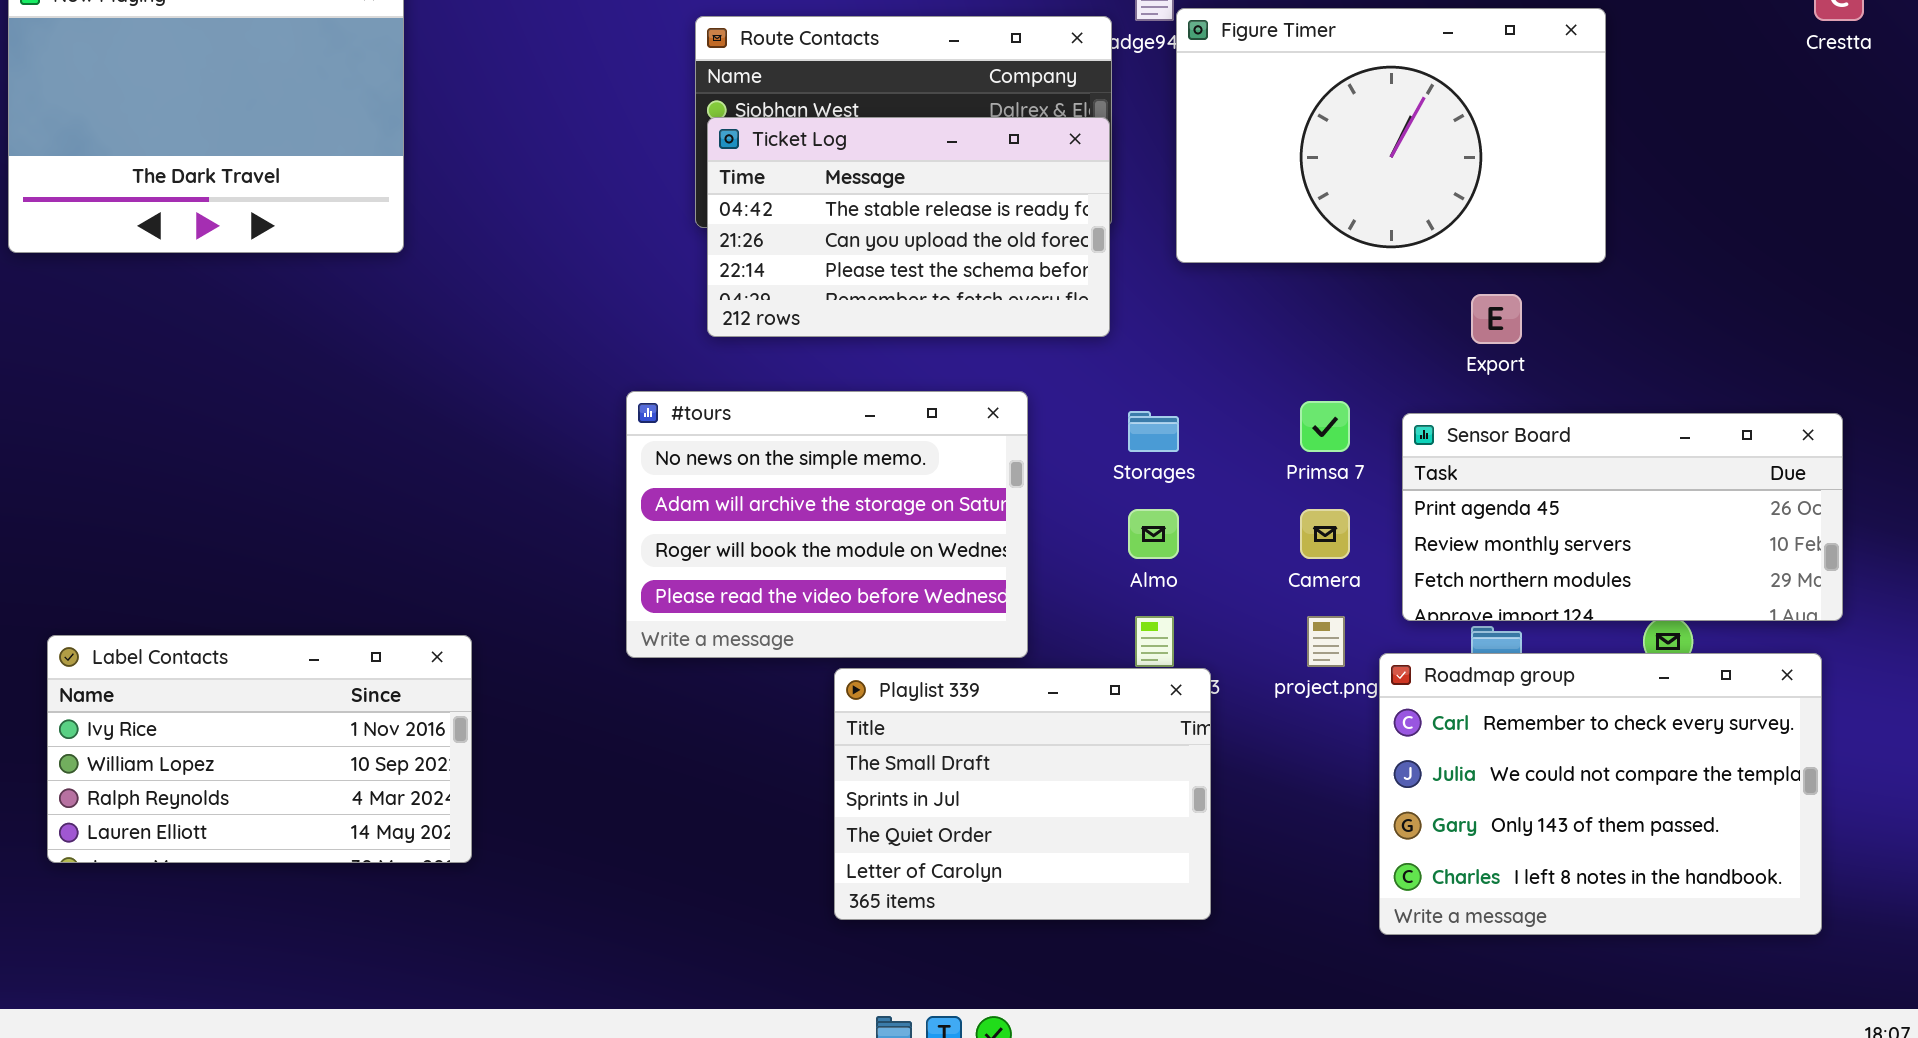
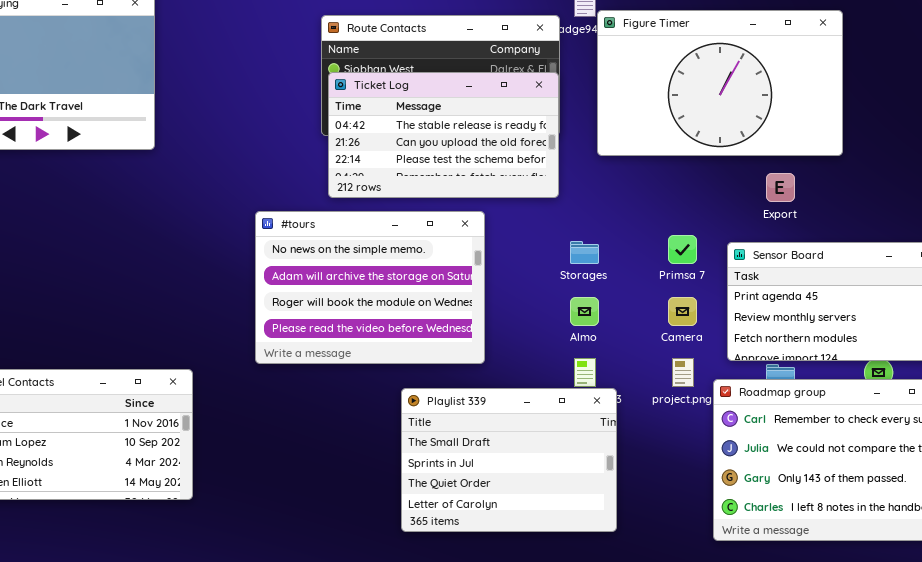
#tours: [626,391,1028,658] -> [255,211,485,364], moved

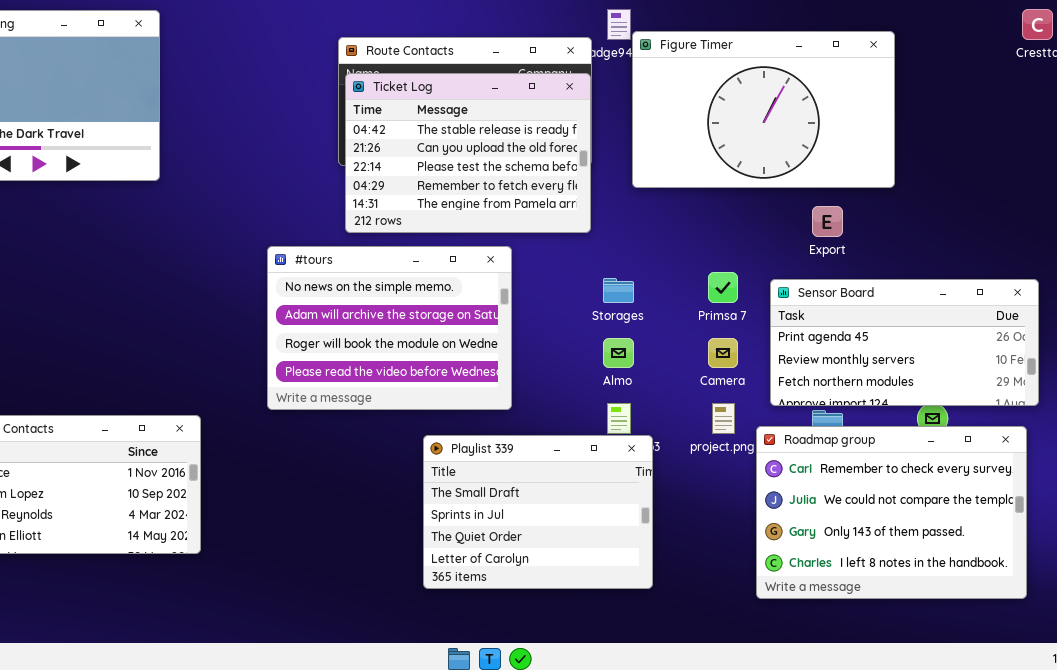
Ticket Log: [328,72,559,198] -> [345,73,591,233], resized

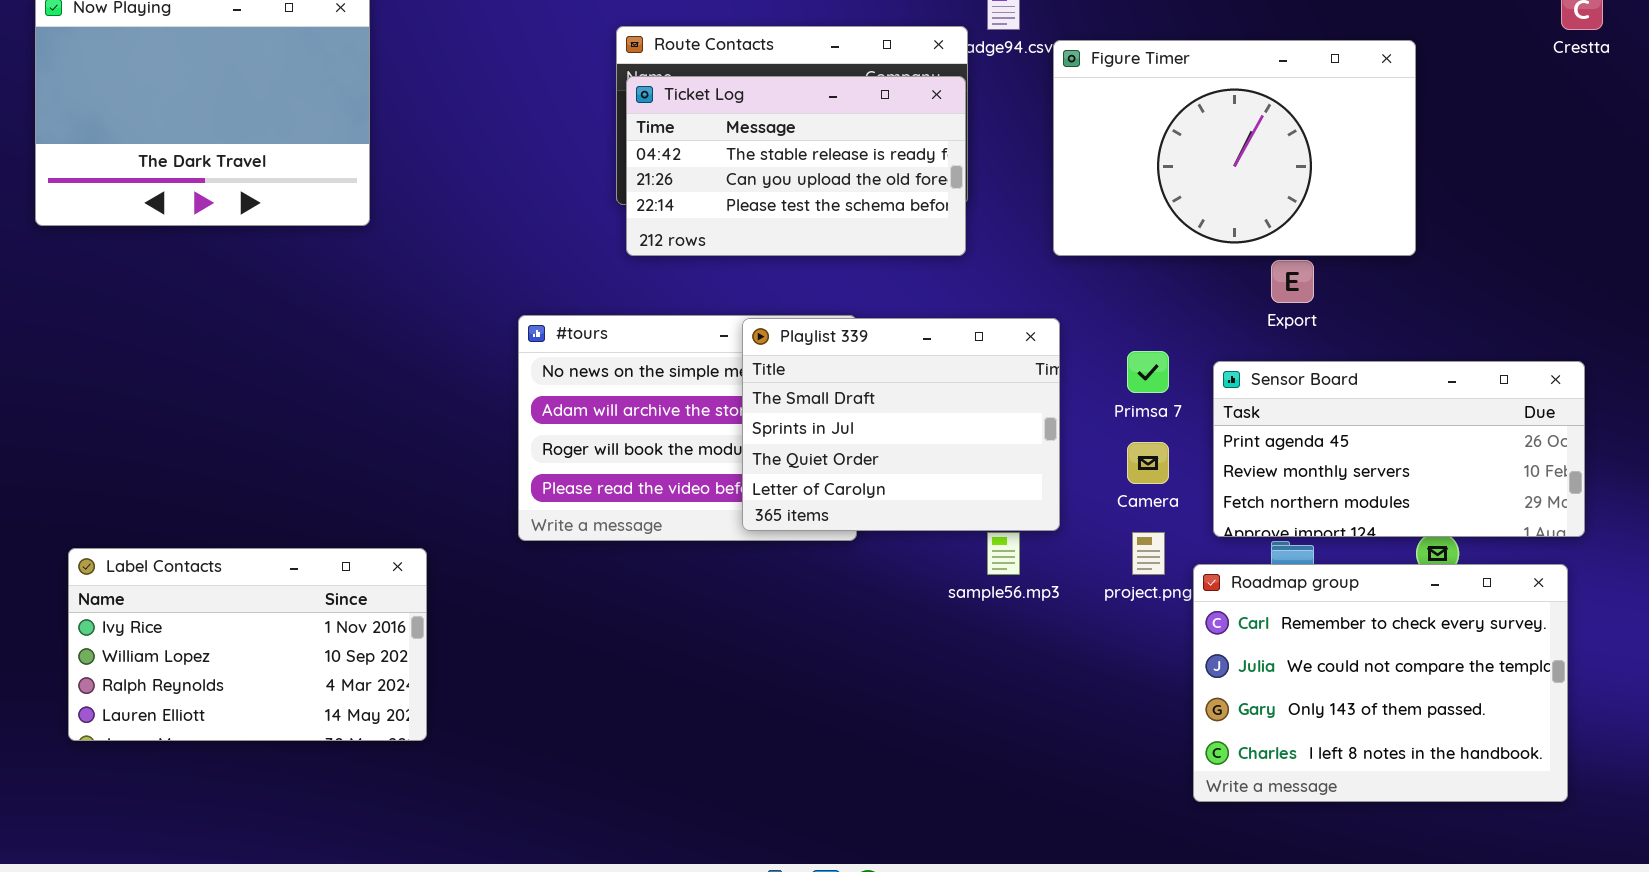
Figure Timer: [632,31,895,188] -> [1053,40,1416,256], moved
Ticket Log: [345,73,591,233] -> [626,76,966,256], resized
Playlist 339: [423,435,653,589] -> [742,318,1060,531], moved

